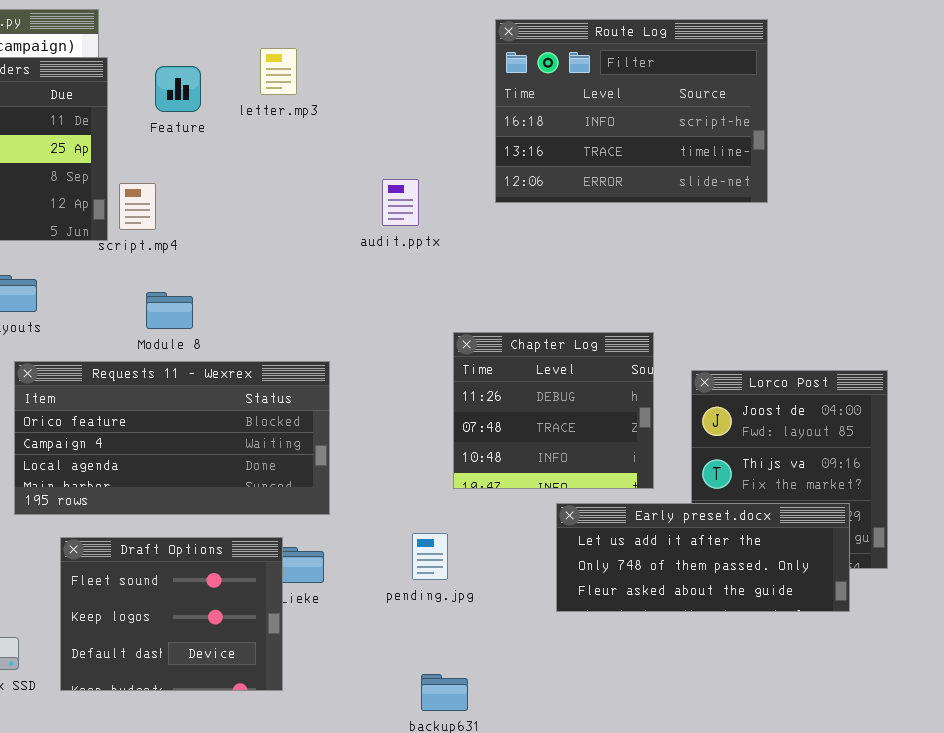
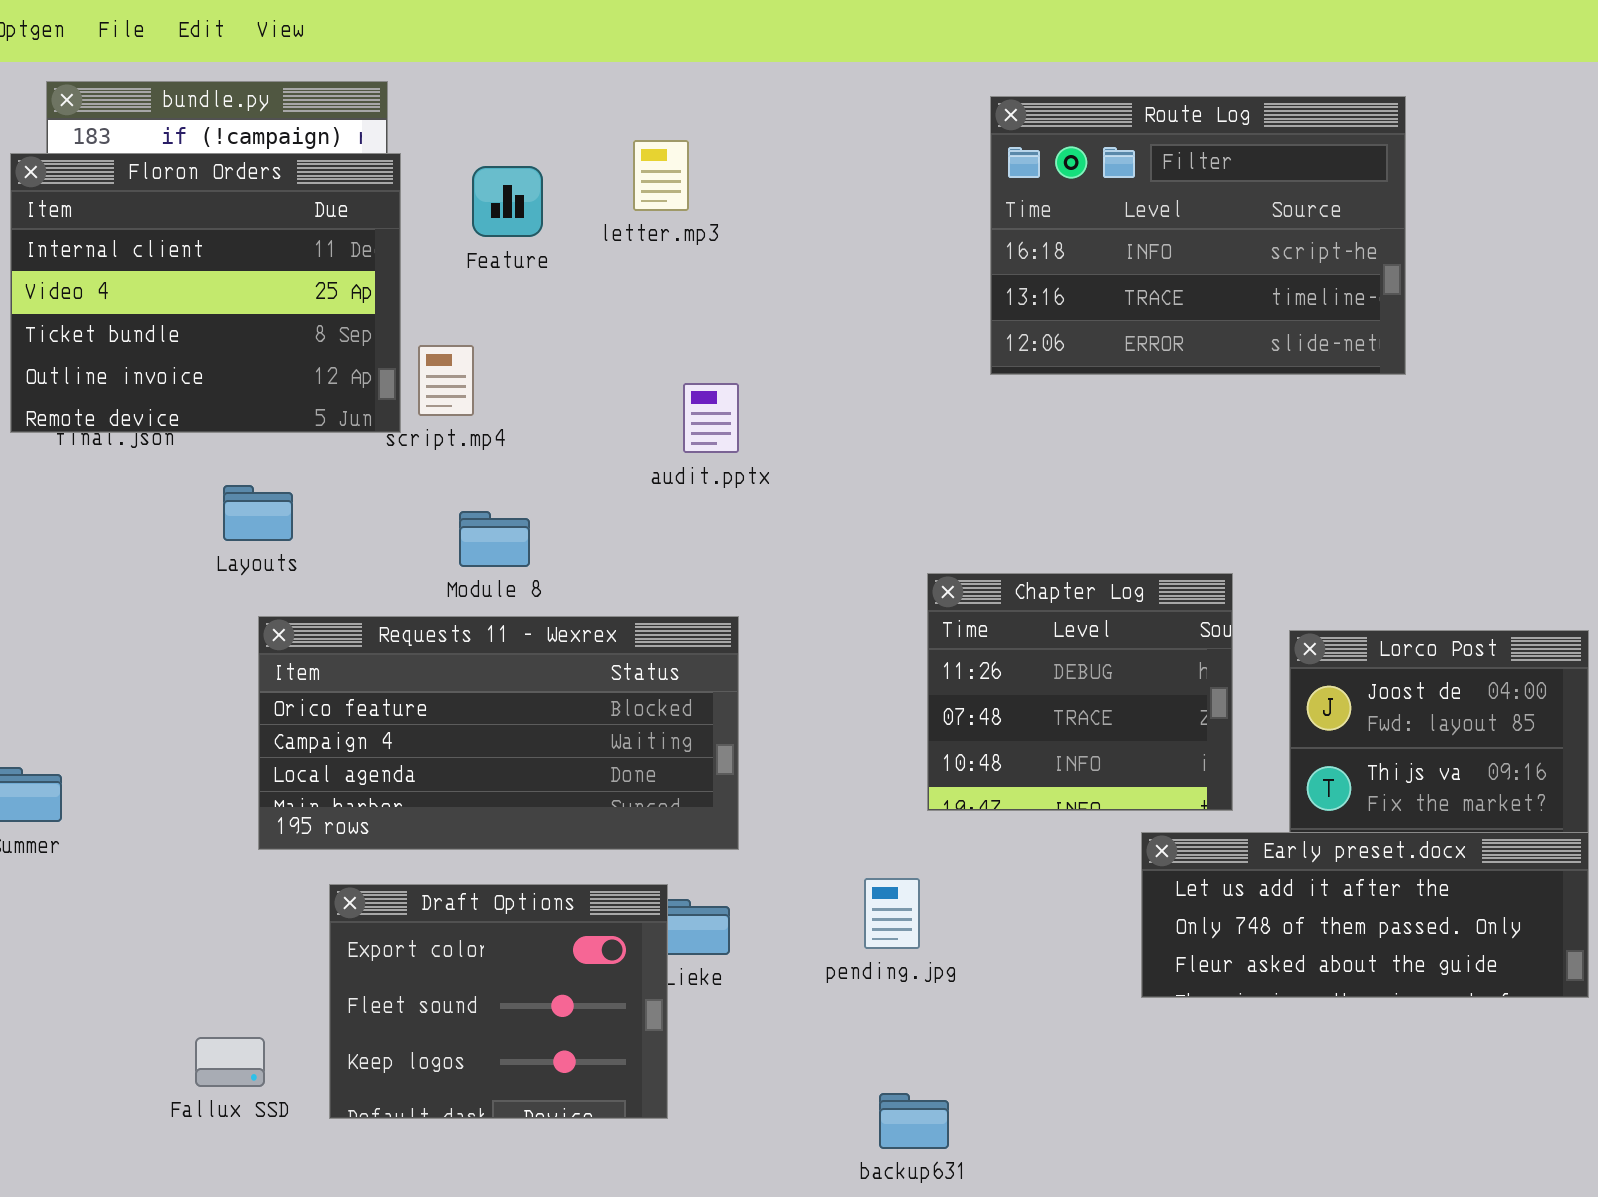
audit.pptx: [382,179,419,226] -> [683,383,739,453], moved
Early preset.docx: [556,503,850,612] -> [1141,832,1589,998], moved
Draft Options: [60,537,283,691] -> [329,884,668,1119], scrolled up 1 row

